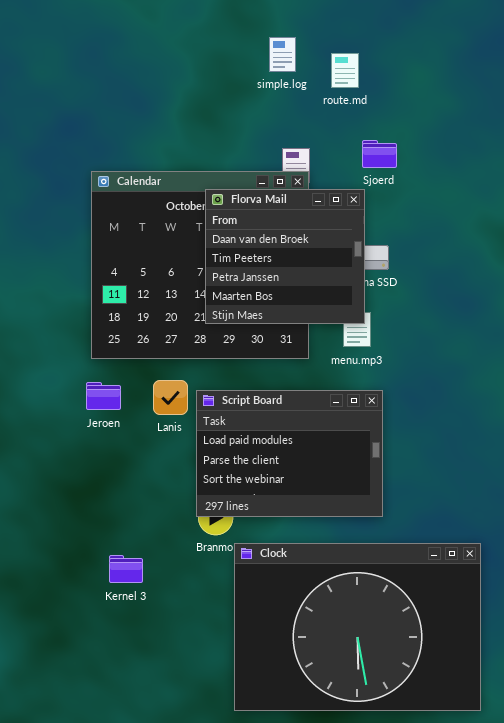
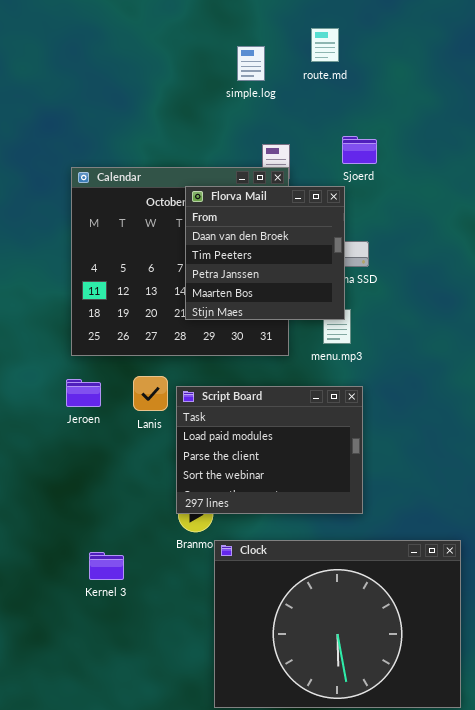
simple.log: [269,37,296,72] -> [237,46,265,81], moved
route.md: [331,53,359,88] -> [311,28,339,62], moved

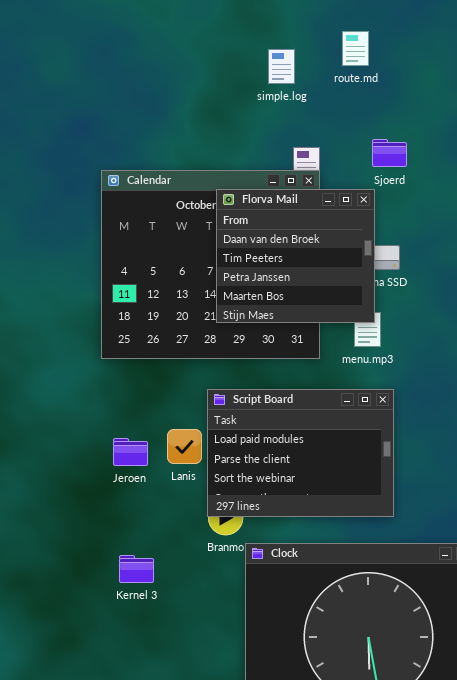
Lanis: [133,376,168,411] -> [167,429,202,464], moved
Jeroen: [66,379,101,407] -> [113,438,148,466], moved

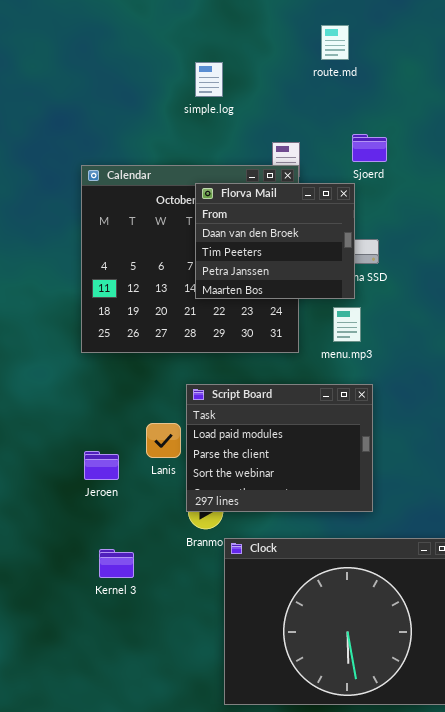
simple.log: [268,49,295,84] -> [195,62,223,97], moved
Florva Mail: [216,189,375,323] -> [195,183,355,299], resized
Jeroen: [113,438,148,466] -> [84,451,119,480], moved

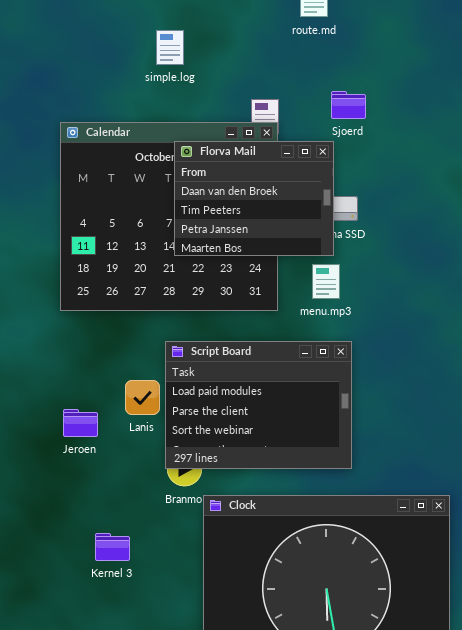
simple.log: [195,62,223,97] -> [156,30,184,65], moved
Kernel 3: [99,549,134,578] -> [95,533,130,561], moved

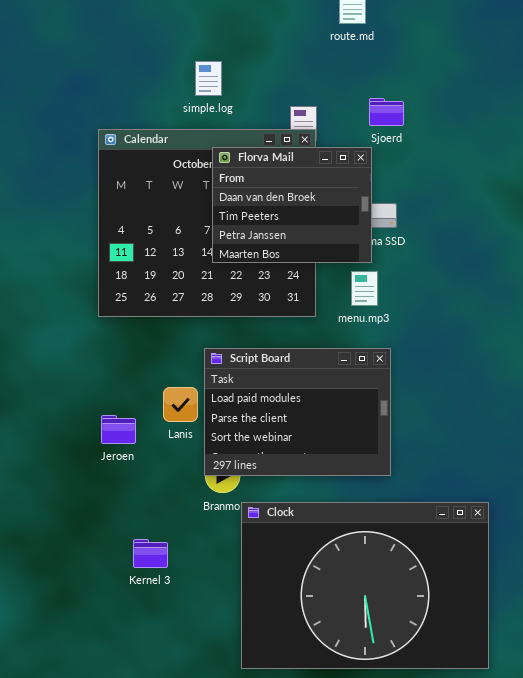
simple.log: [156,30,184,65] -> [195,61,222,96], moved

